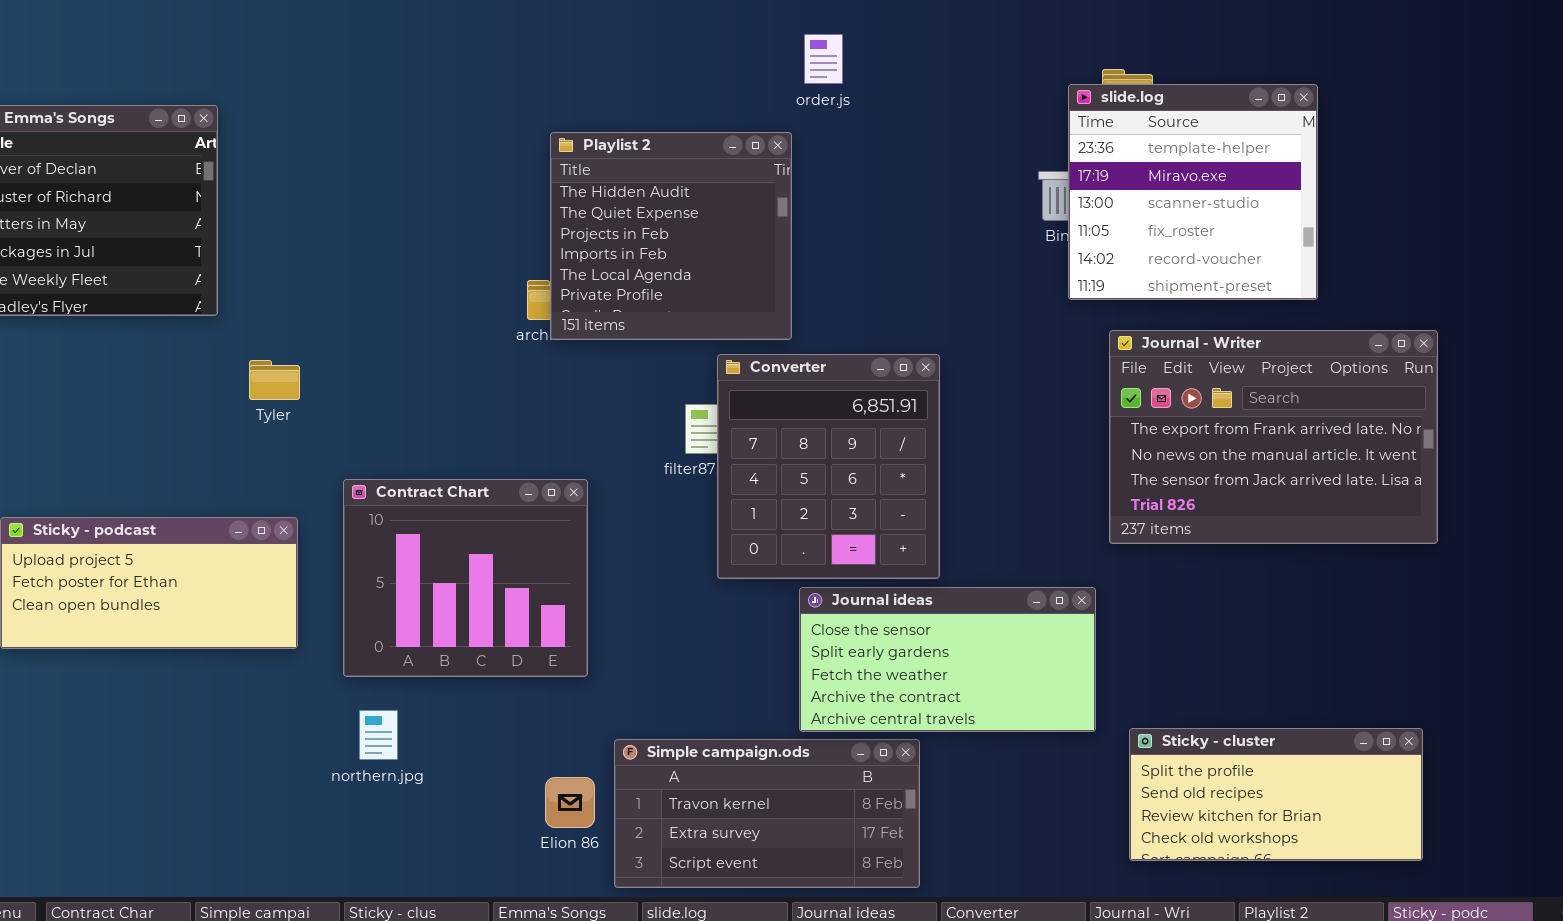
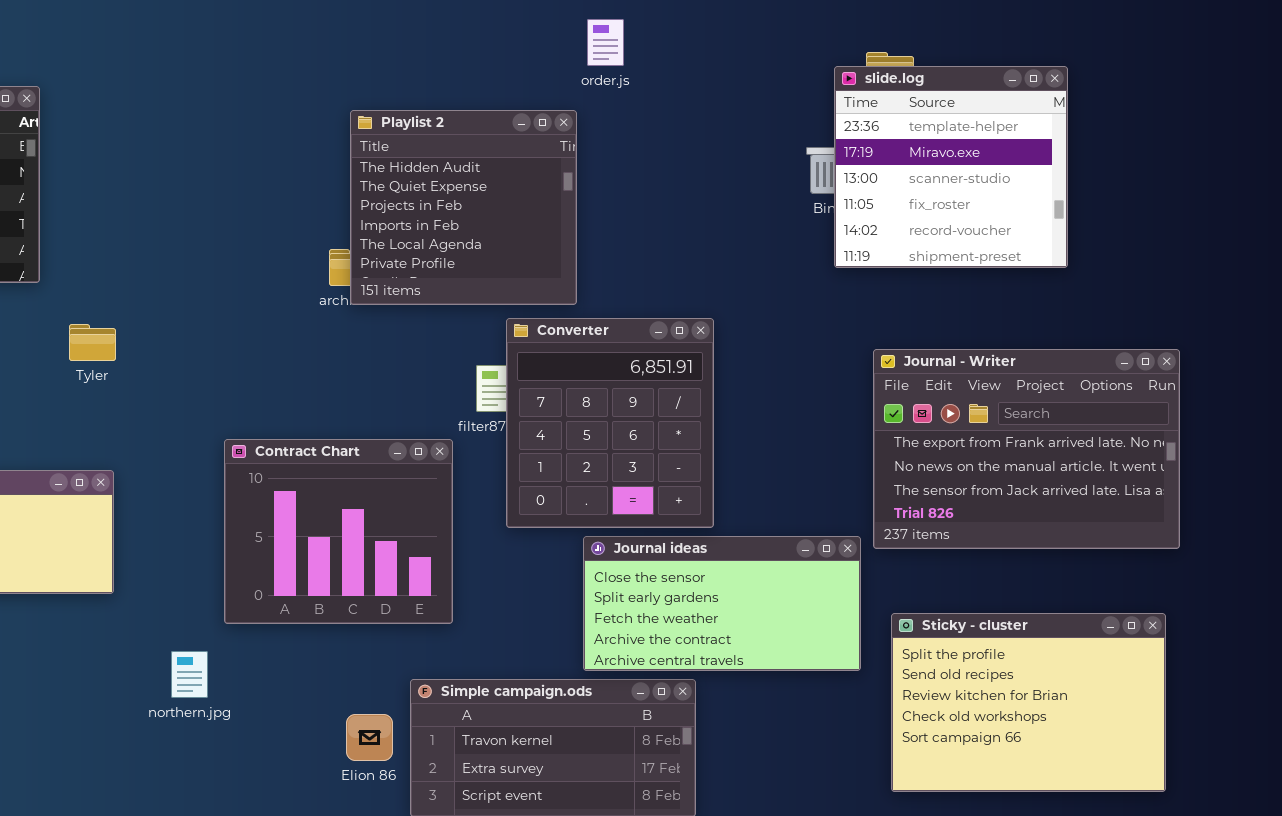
Journal - Writer: [1109,330,1438,544] -> [873,349,1180,549], moved
Contract Chart: [343,479,588,677] -> [224,439,453,624], moved
Sticky - cluster: [1129,728,1423,861] -> [891,613,1166,792], resized

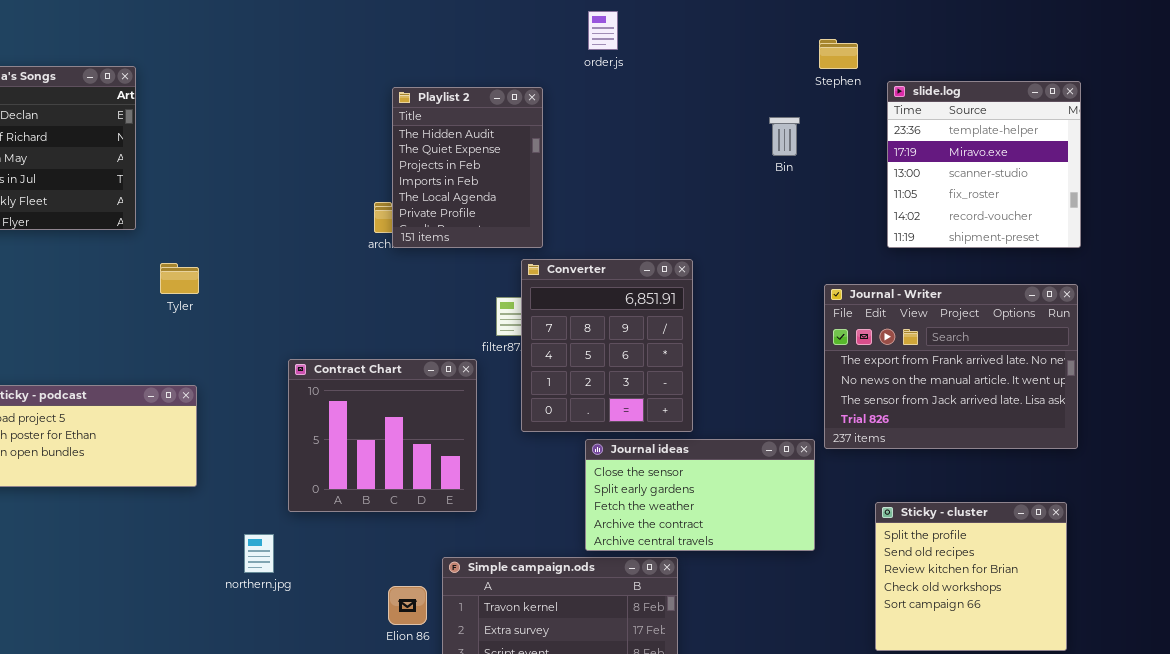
slide.log: [834,66,1068,268] -> [887,81,1081,248], moved
Playlist 2: [350,110,577,305] -> [392,87,543,248], resized
Sticky - cluster: [891,613,1166,792] -> [875,502,1067,651], resized

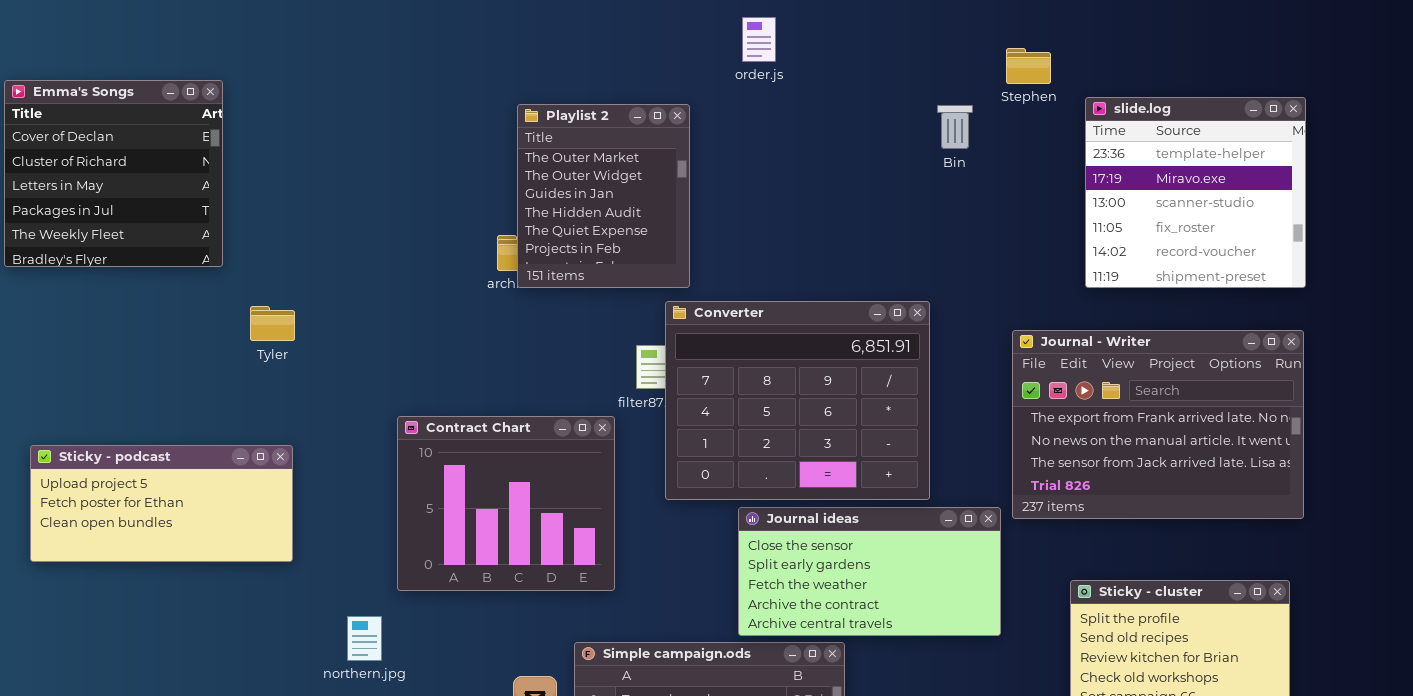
Playlist 2: [392,87,543,248] -> [517,104,690,288], scrolled up 3 rows
Bin: [769,117,800,156] -> [937,105,973,149], moved
Converter: [521,259,693,432] -> [665,301,930,500], resized

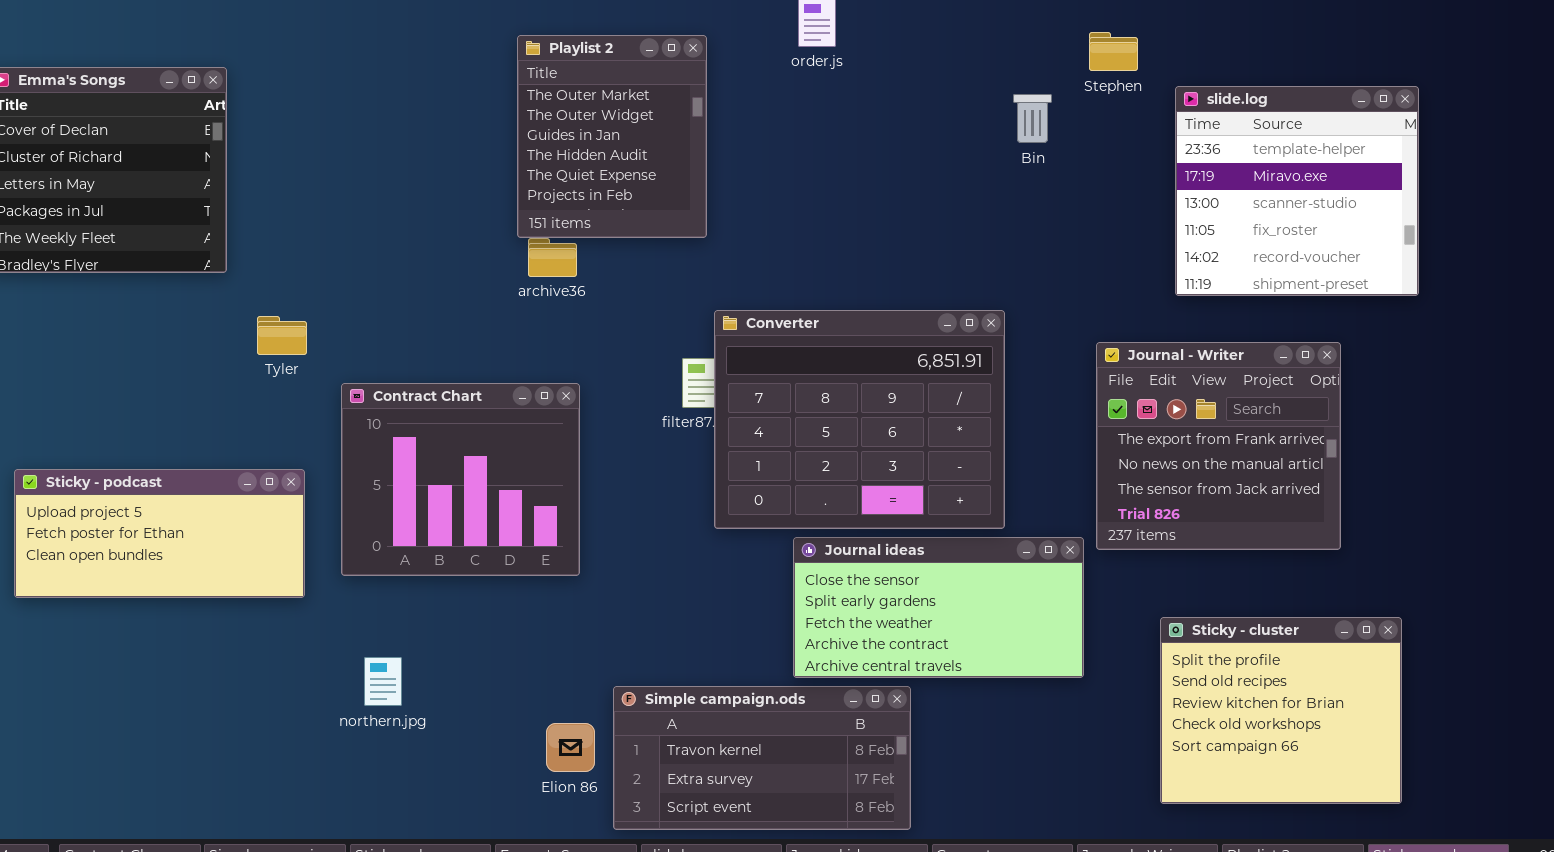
Playlist 2: [517,104,690,288] -> [517,35,707,238], moved
Journal - Writer: [1012,330,1304,519] -> [1096,342,1341,550], resized
Contract Chart: [397,416,615,591] -> [341,383,580,576], moved

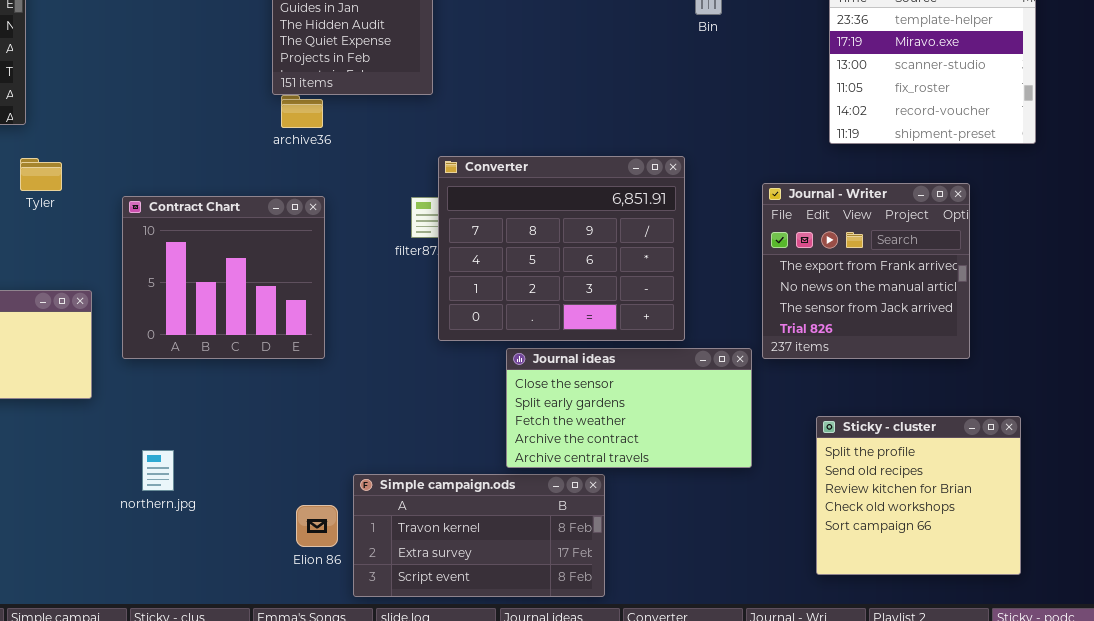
Tyler: [257,316,307,355] -> [20,158,62,191], moved
Contract Chart: [341,383,580,576] -> [122,196,325,359], moved

